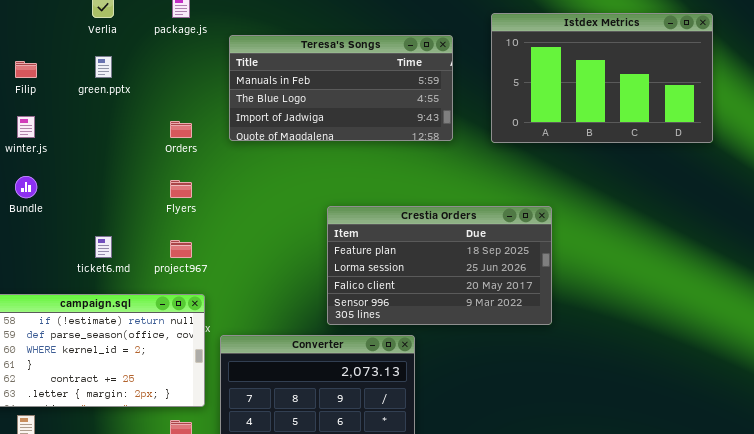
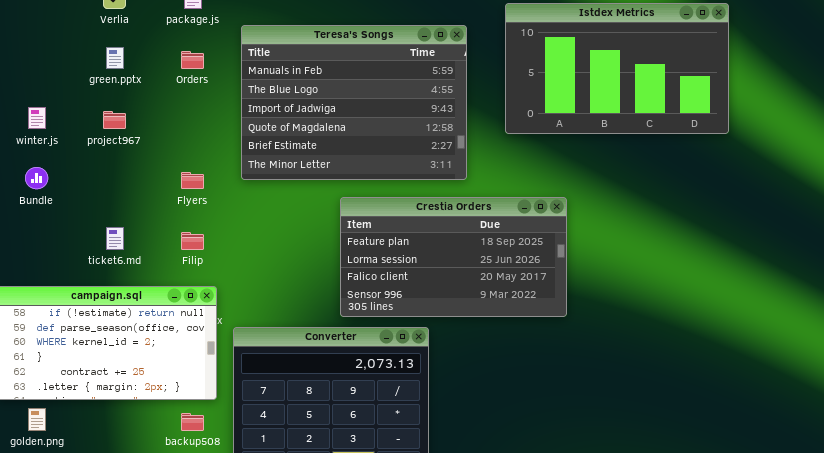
Teresa's Songs: [229,35,453,141] -> [241,25,467,180], resized
Filip: [15,61,37,78] -> [181,232,204,250], moved
Orders: [170,121,192,138] -> [181,51,204,69], moved
project967: [170,240,192,258] -> [103,111,126,129], moved

